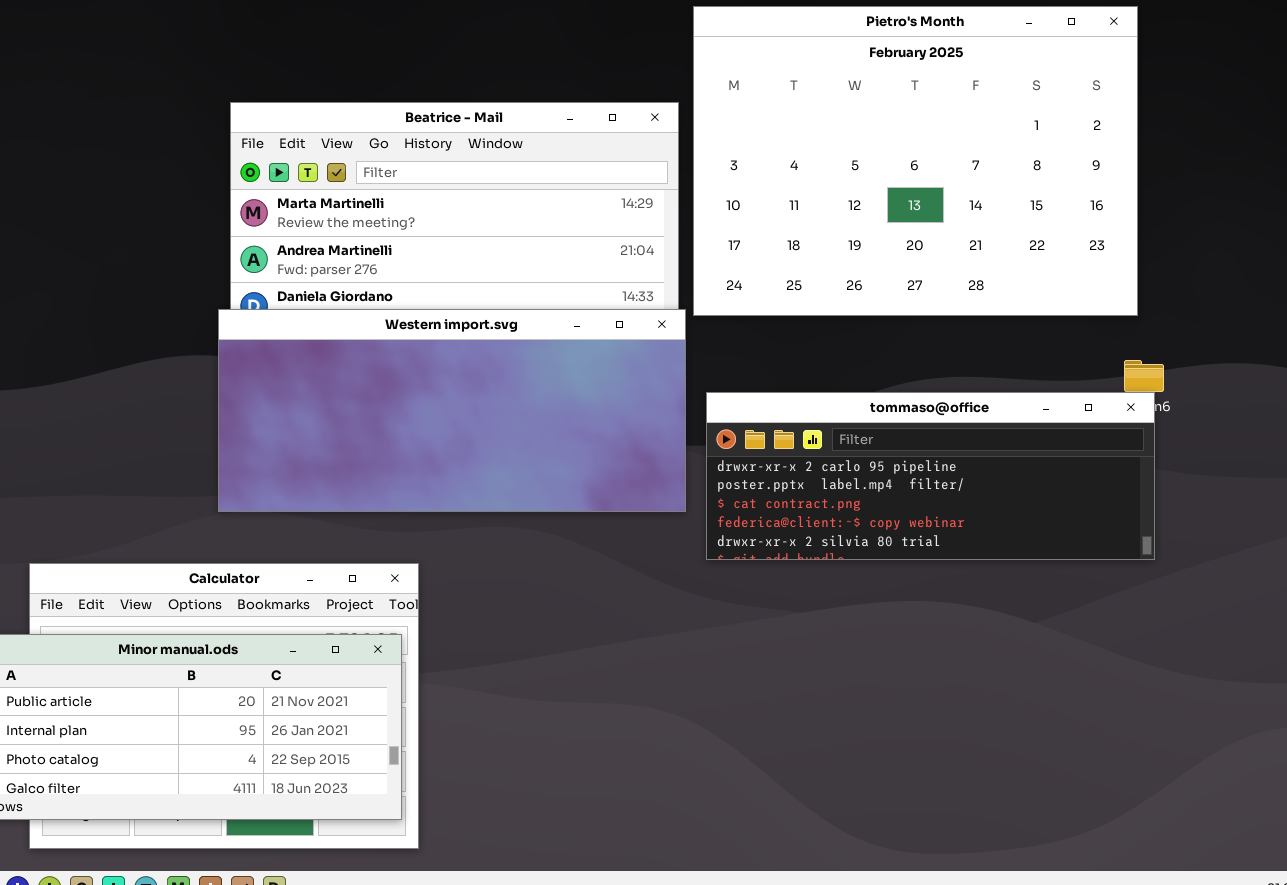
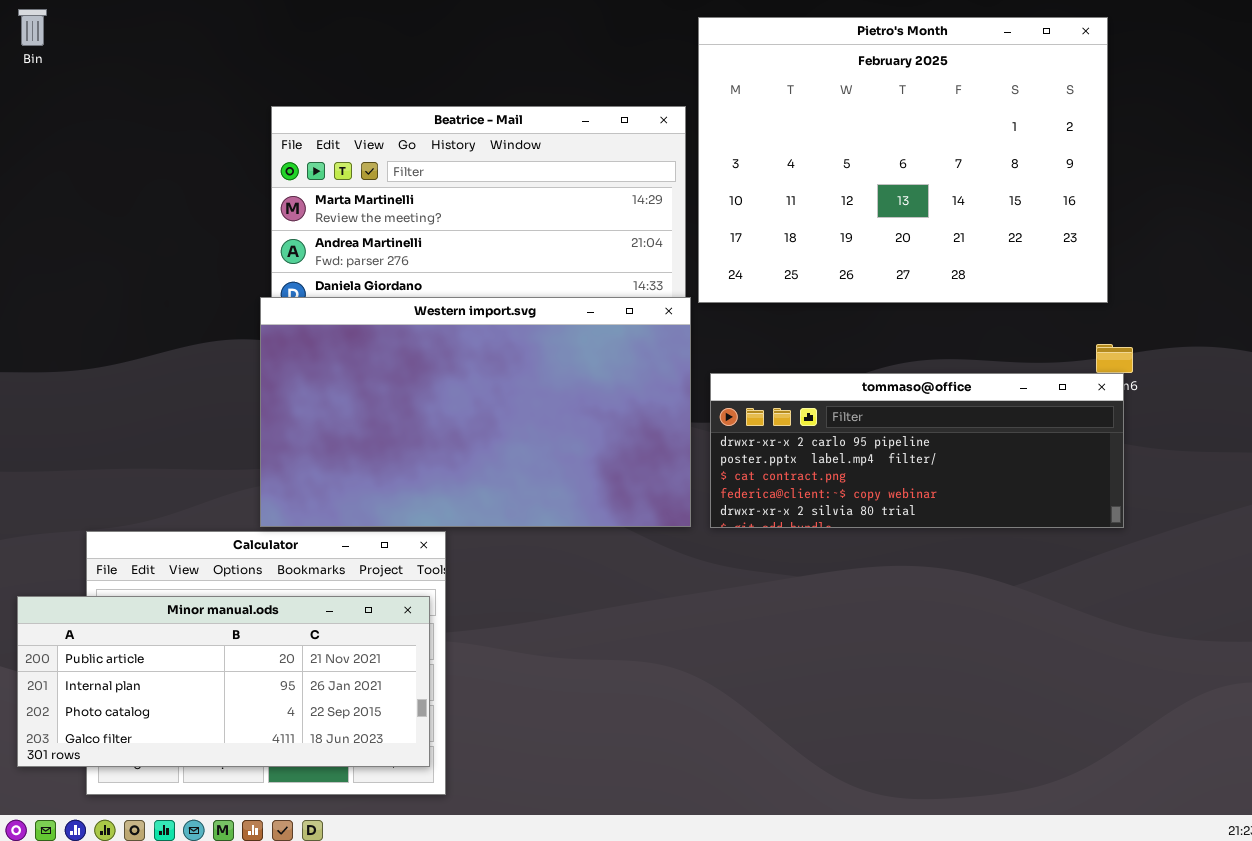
Western import.svg: [218,309,686,512] -> [260,297,691,527], resized

